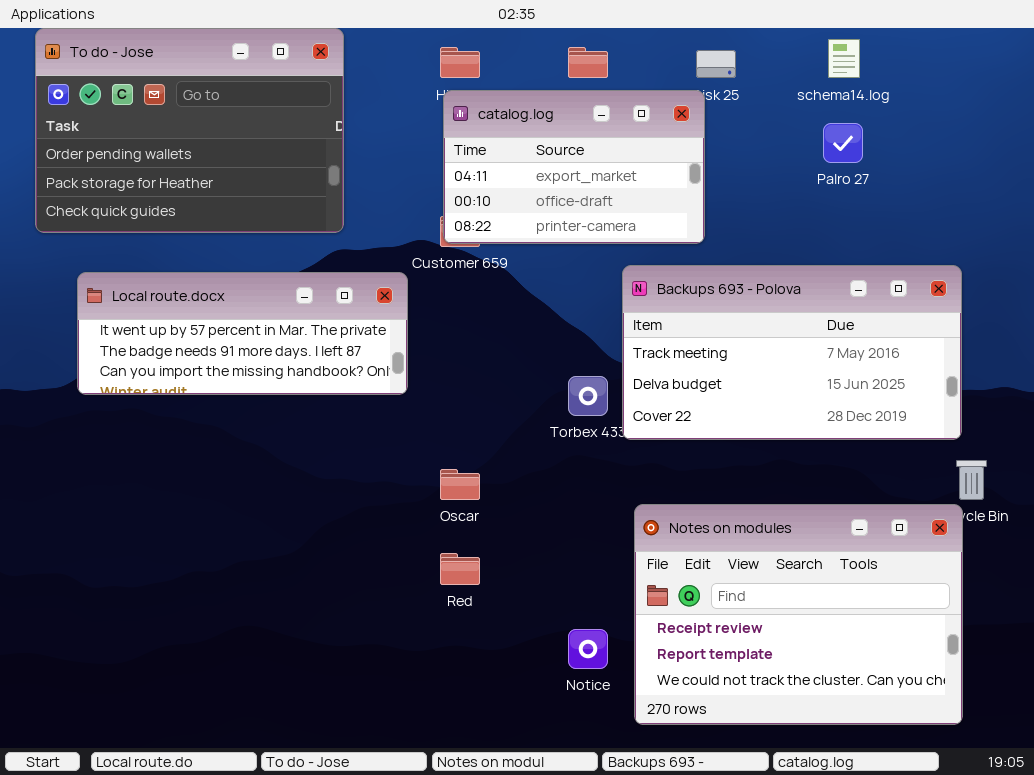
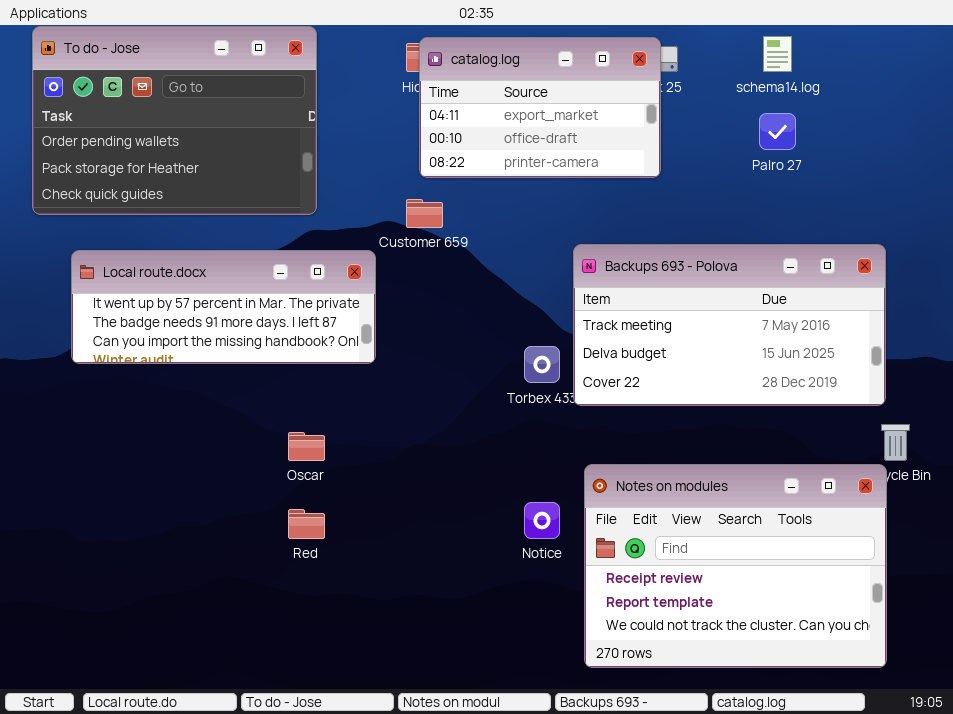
catalog.log: [443,90,705,244] -> [419,37,661,178], moved
Oscar: [440,469,480,500] -> [288,432,325,461], moved
Red: [440,553,480,585] -> [288,509,325,539], moved
Notice: [568,629,608,669] -> [524,502,560,539], moved

